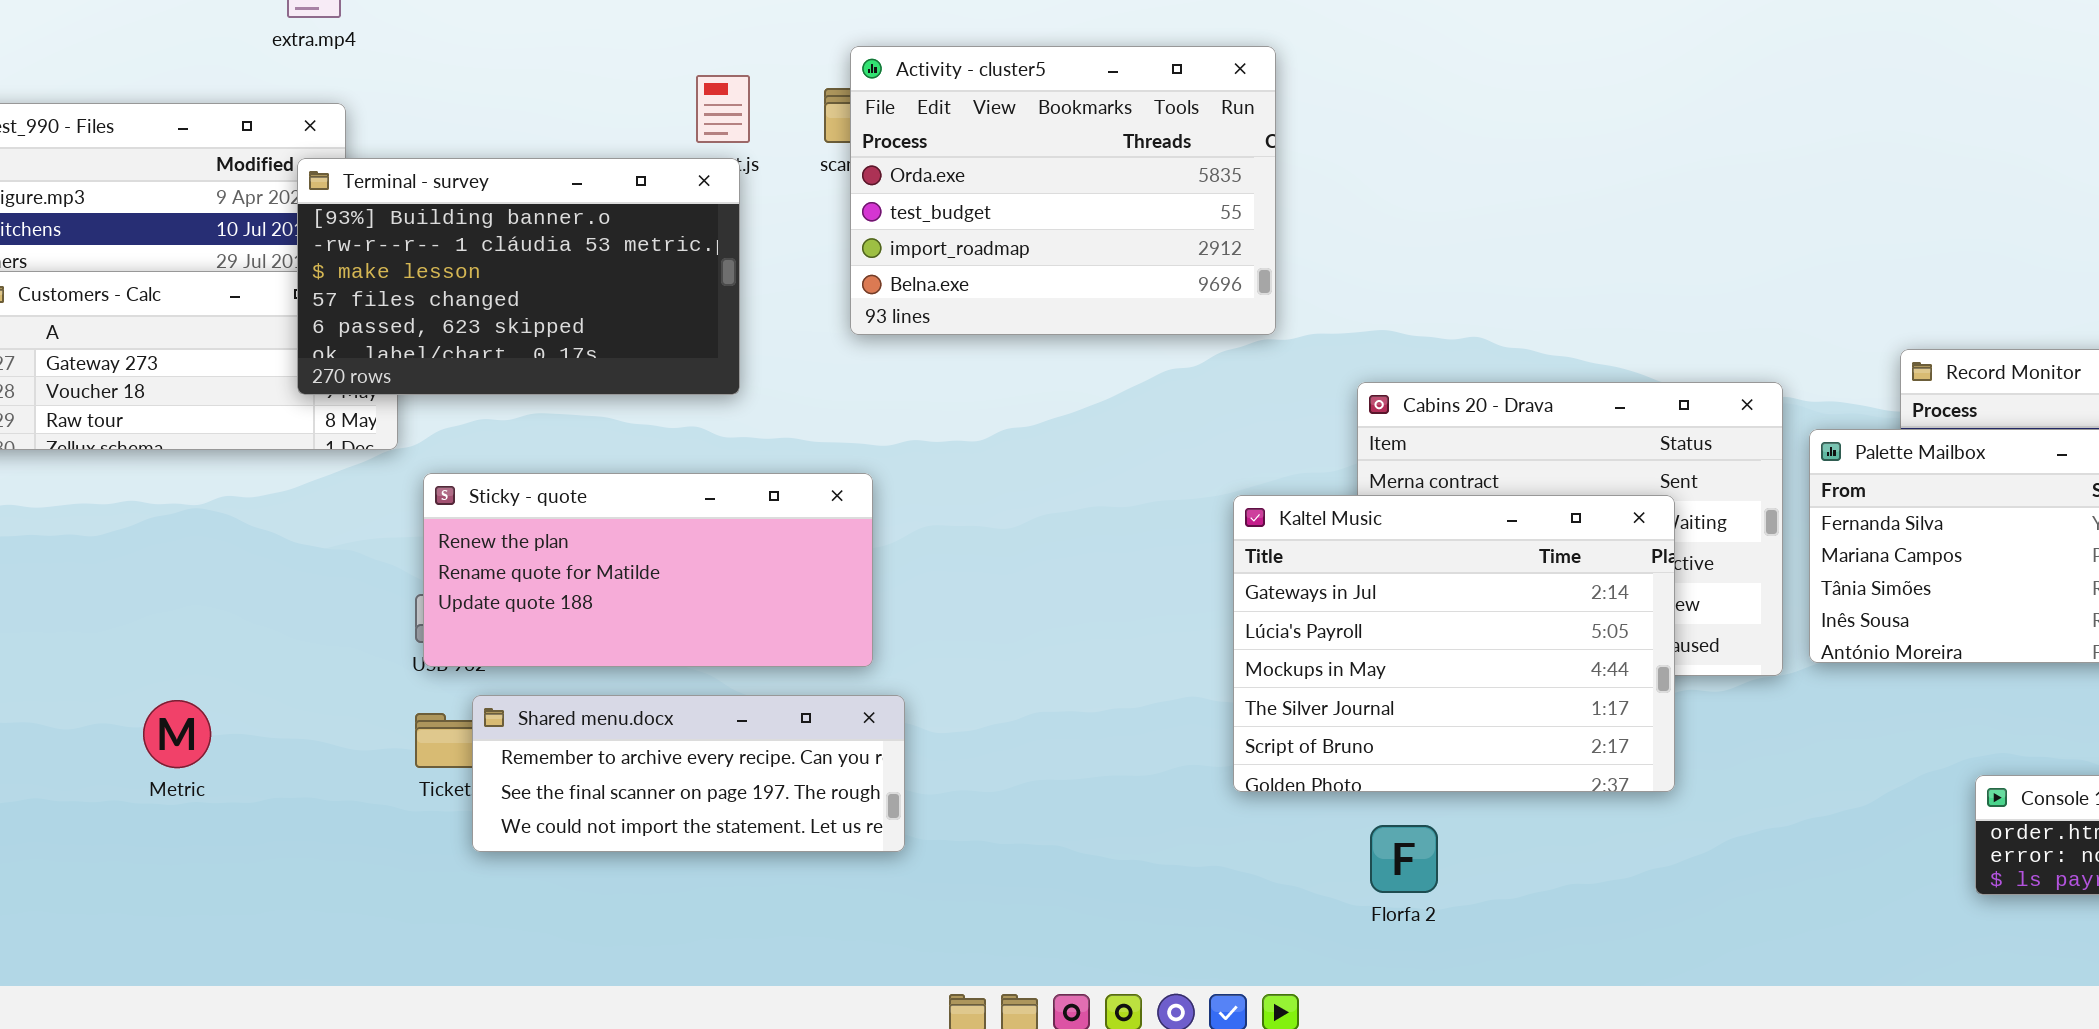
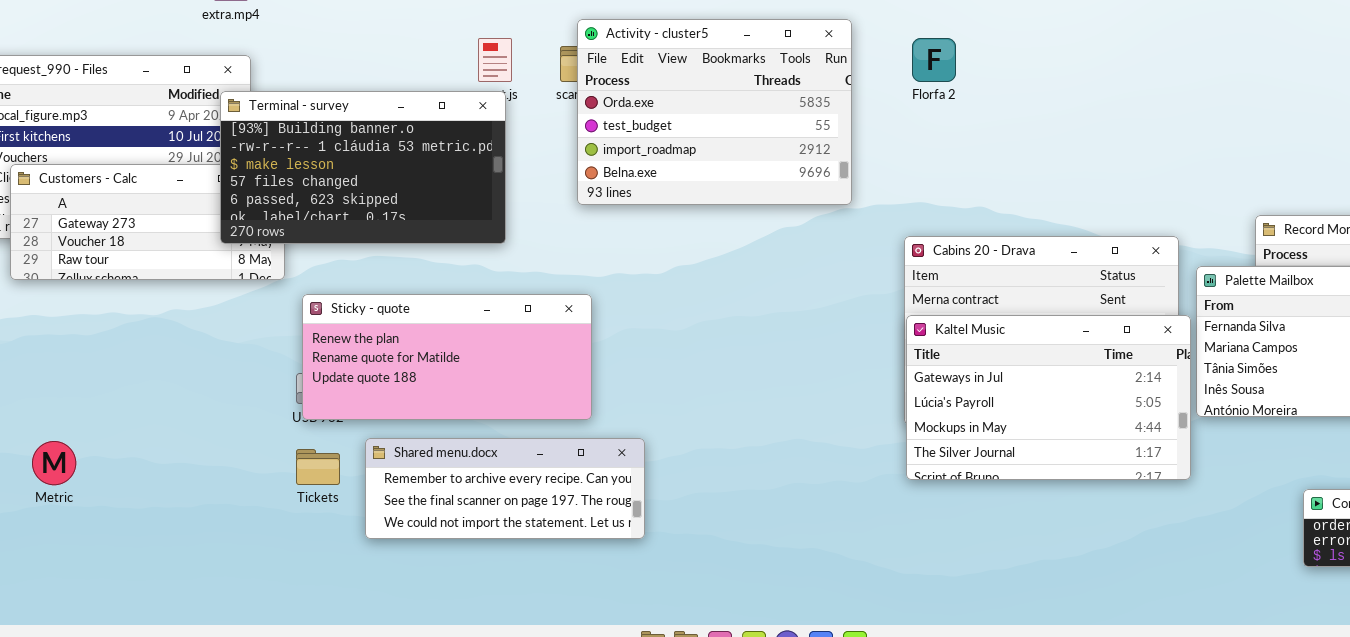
Kaltel Music: [1233,495,1675,792] -> [906,315,1191,480], moved, resized
Shared menu.docx: [472,695,905,852] -> [365,438,645,539], moved
Metric: [143,700,211,768] -> [32,441,76,485], moved
Florfa 2: [1370,825,1438,893] -> [912,38,956,82], moved

